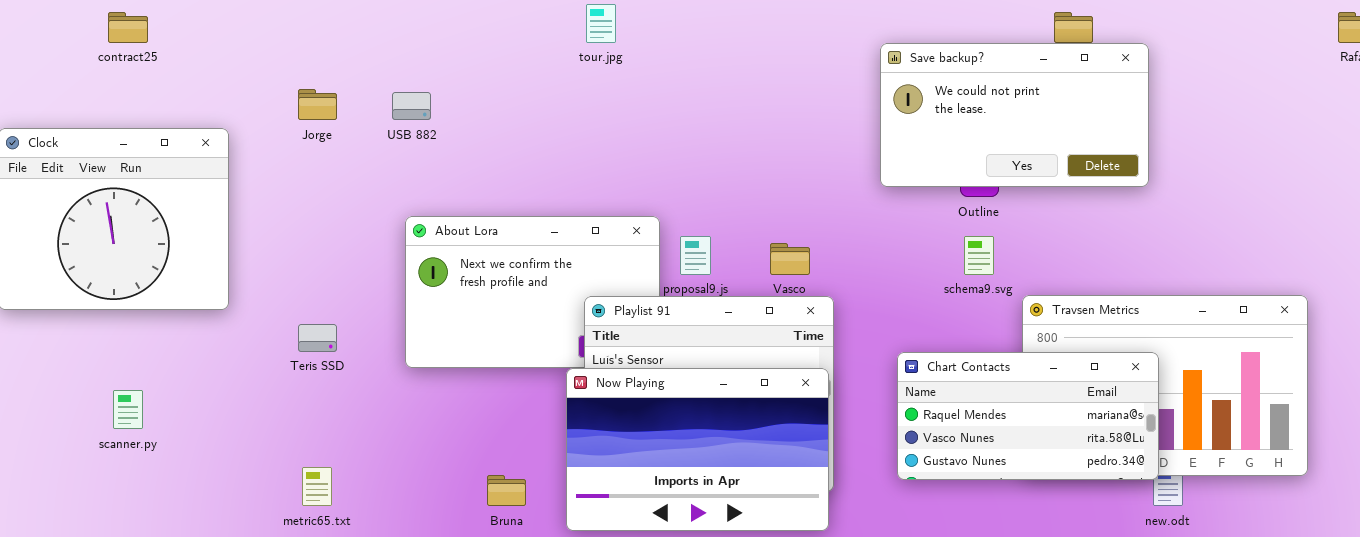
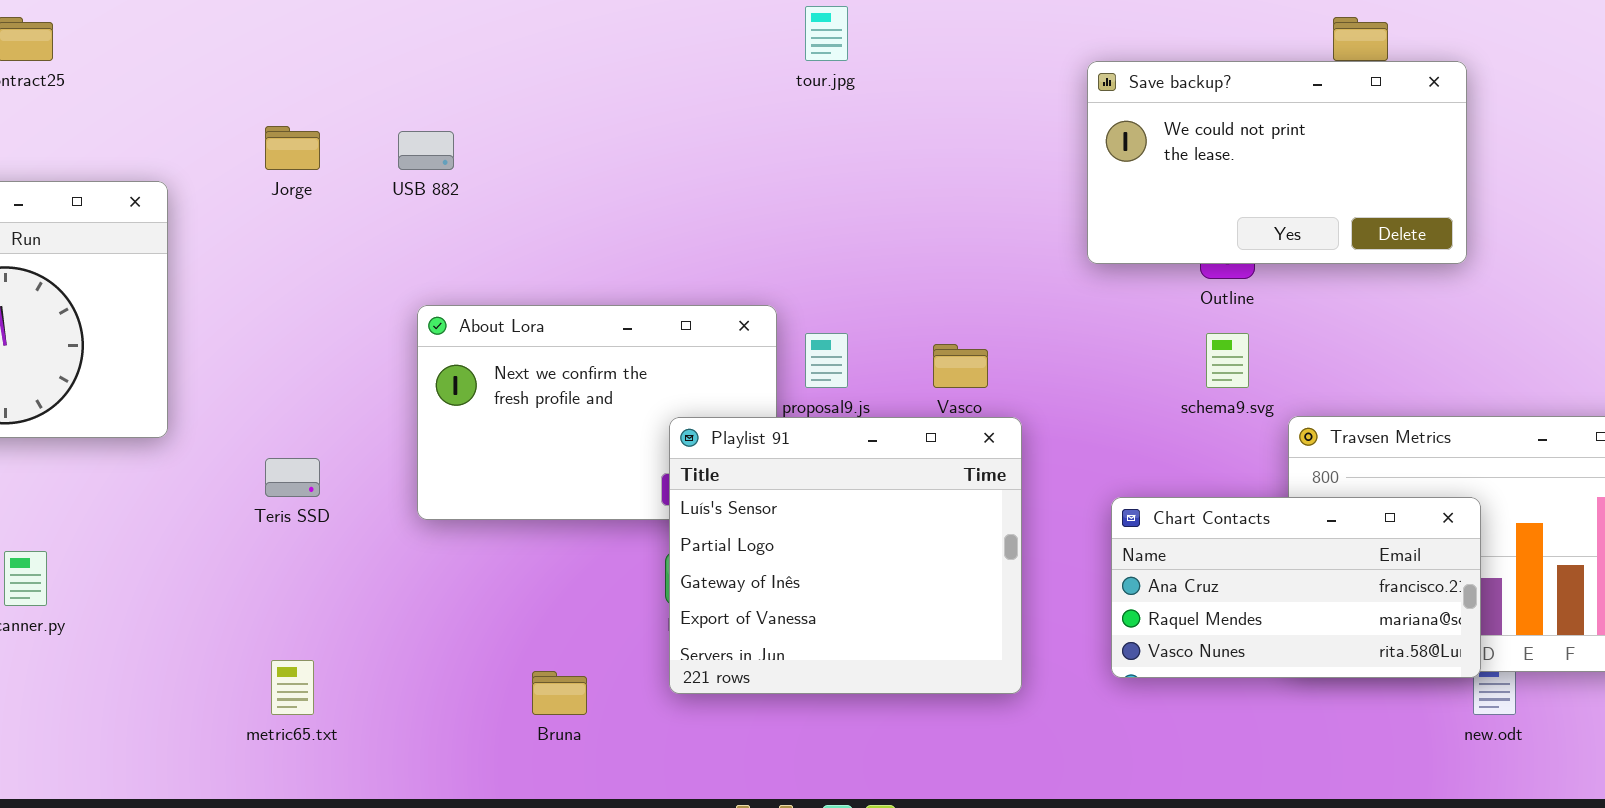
tour.jpg: [586,4,616,43] -> [805,6,848,61], moved
Chart Contacts: [897,352,1159,480] -> [1111,497,1481,678], scrolled up 1 row
Now Playing: [566,368,829,531] -> none, closed

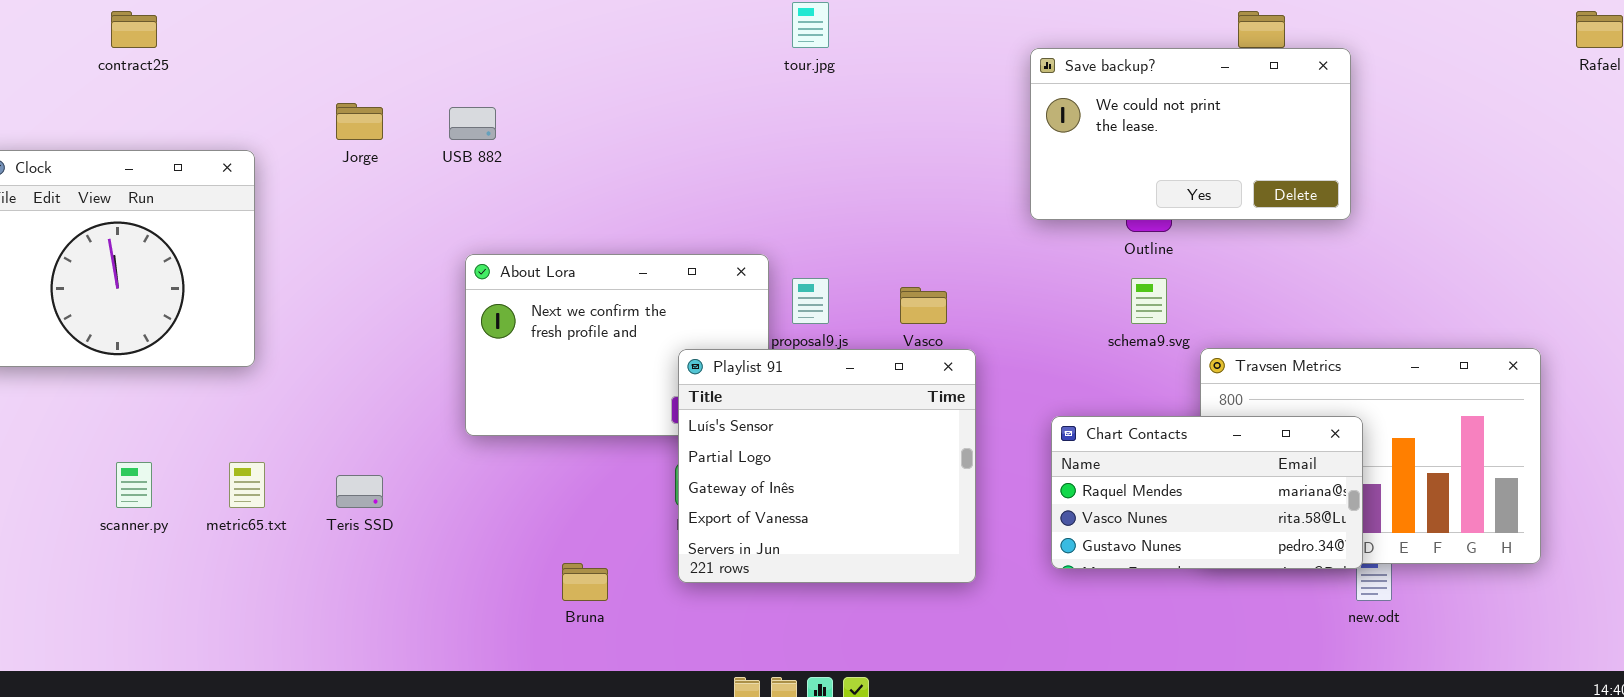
Teris SSD: [265,458,320,497] -> [336,475,383,508], moved
Chart Contacts: [1111,497,1481,678] -> [1051,416,1363,569], scrolled down 1 row
metric65.txt: [271,660,314,715] -> [229,462,265,508], moved

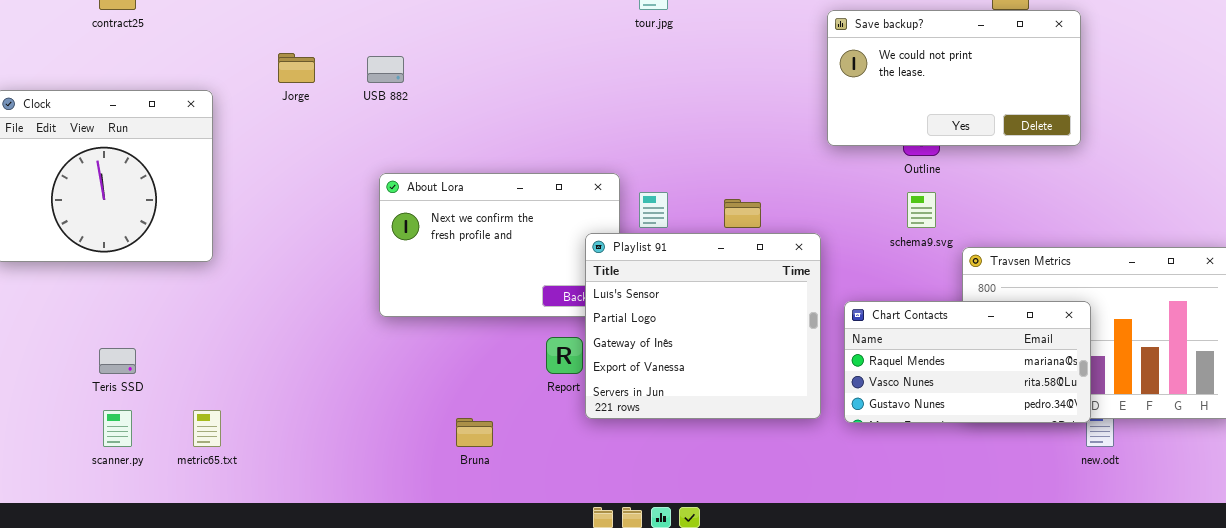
Playlist 91: [678,349,976,583] -> [585,233,821,419], moved
scanner.py: [116,462,152,508] -> [103,410,132,447], moved
metric65.txt: [229,462,265,508] -> [193,410,221,447], moved
Teris SSD: [336,475,383,508] -> [99,348,136,374], moved

